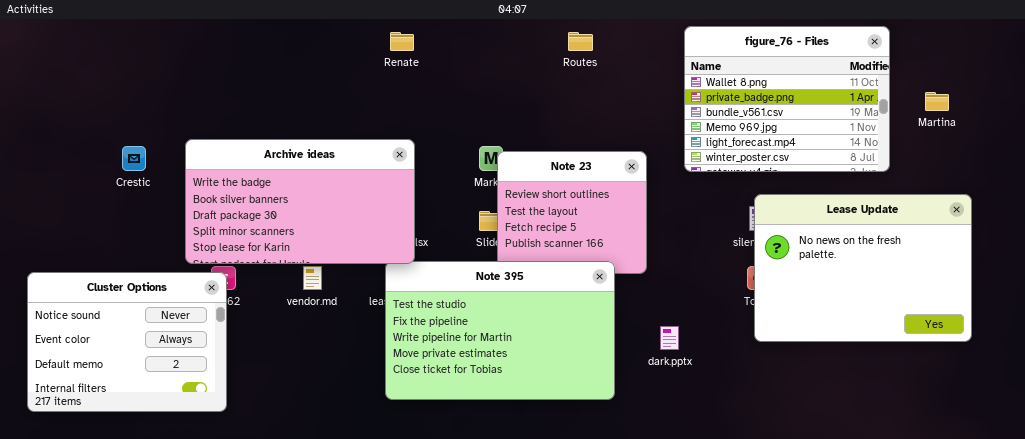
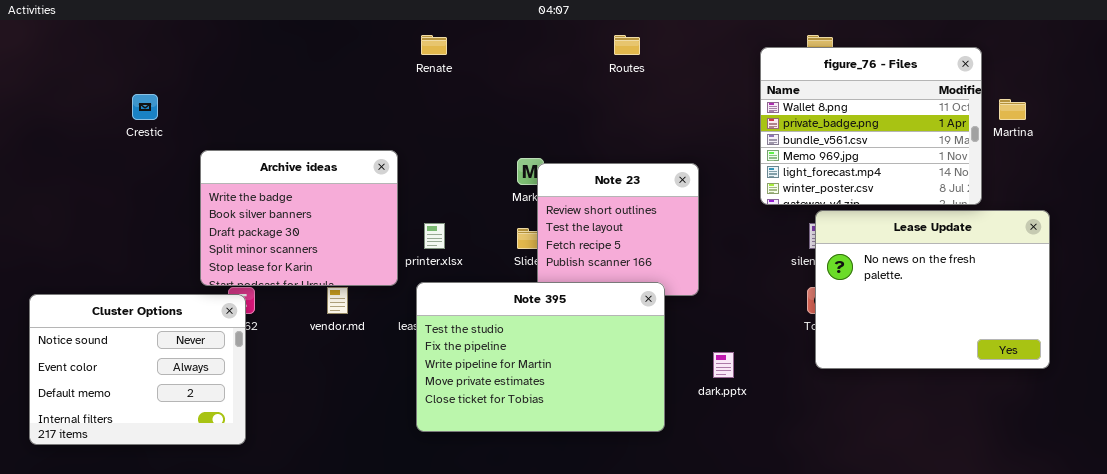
figure_76 - Files: [684,26,890,172] -> [760,47,982,205], moved
Archive ideas: [185,139,415,264] -> [200,150,398,286], resized
Crestic: [122,146,146,171] -> [132,94,158,120], moved

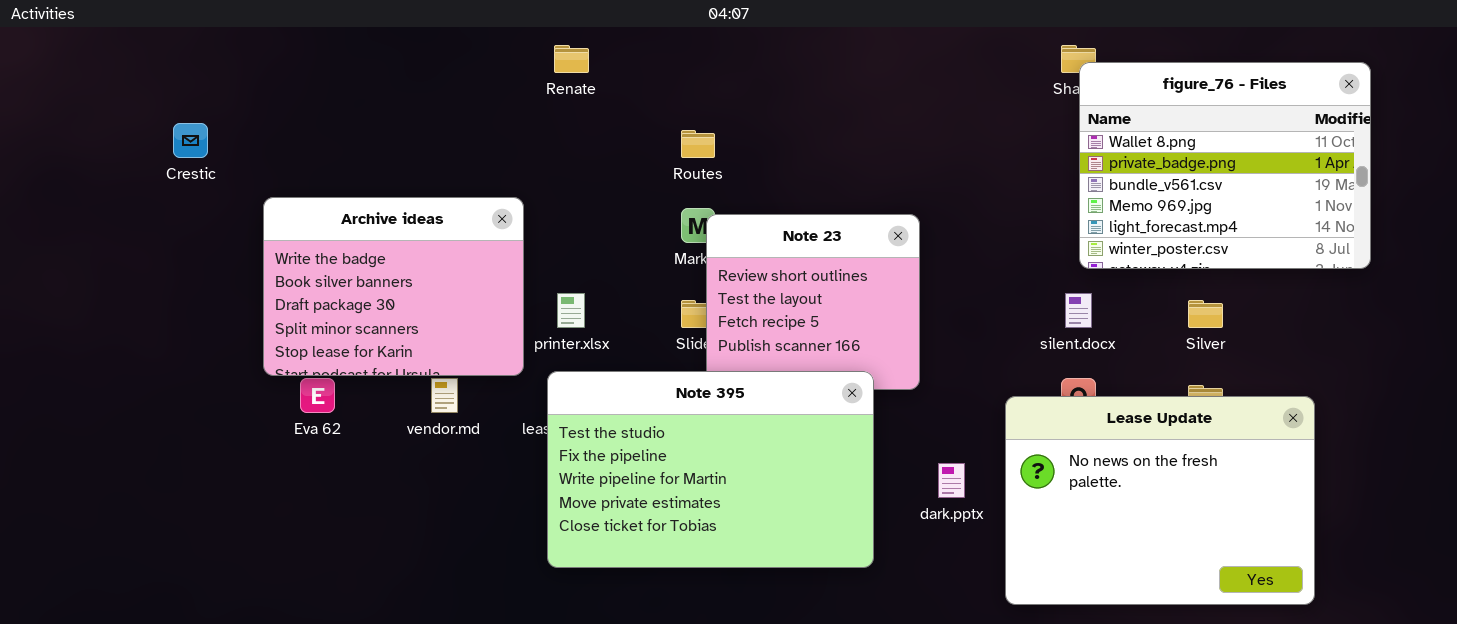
Routes: [614,35,640,55] -> [681,130,715,158], moved
figure_76 - Files: [760,47,982,205] -> [1079,62,1371,269], moved
Lease Update: [815,210,1050,369] -> [1005,396,1315,605], moved
Cluster Options: [29,294,246,445] -> none, closed

